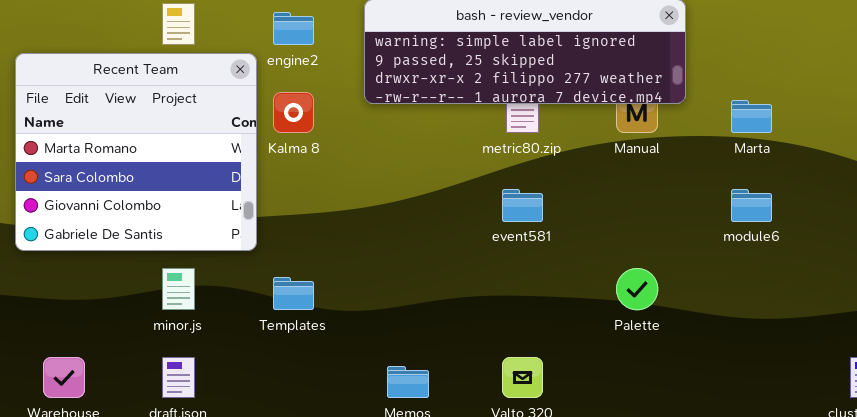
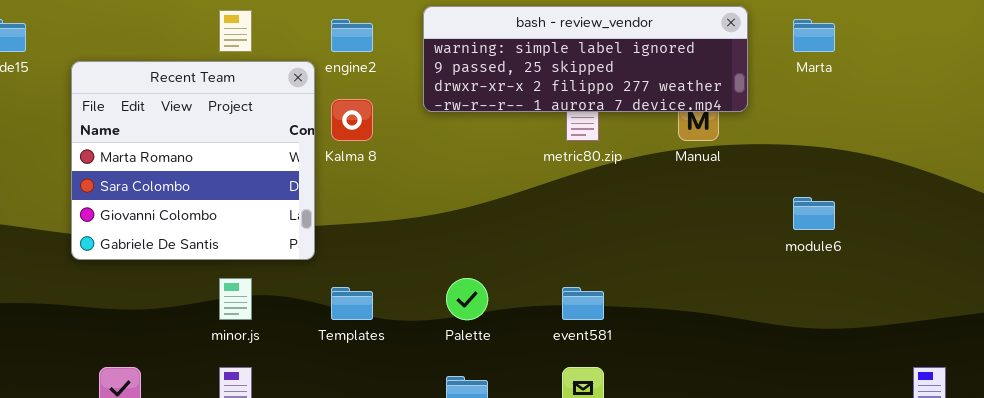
Marta: [731,100,772,133] -> [793,19,835,52], moved
event581: [502,189,543,222] -> [562,287,604,320], moved
Palette: [616,268,658,310] -> [446,278,488,320], moved

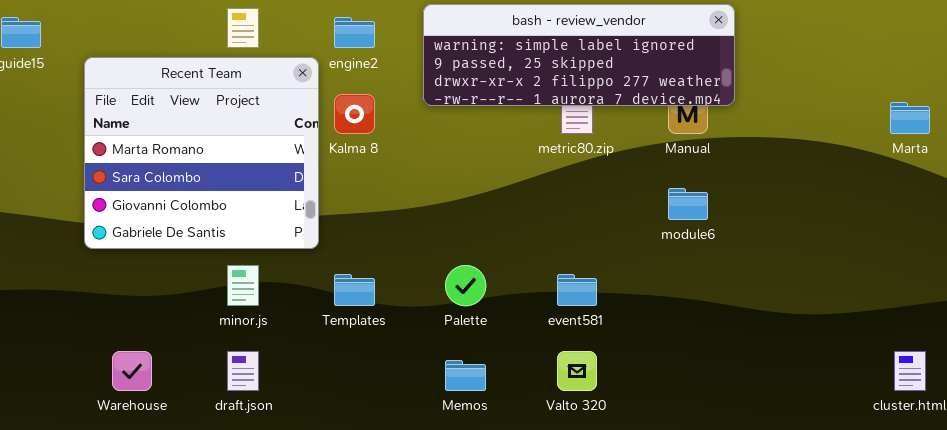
Marta: [793,19,835,52] -> [890,102,930,134], moved
module6: [793,197,835,230] -> [668,188,708,220], moved

